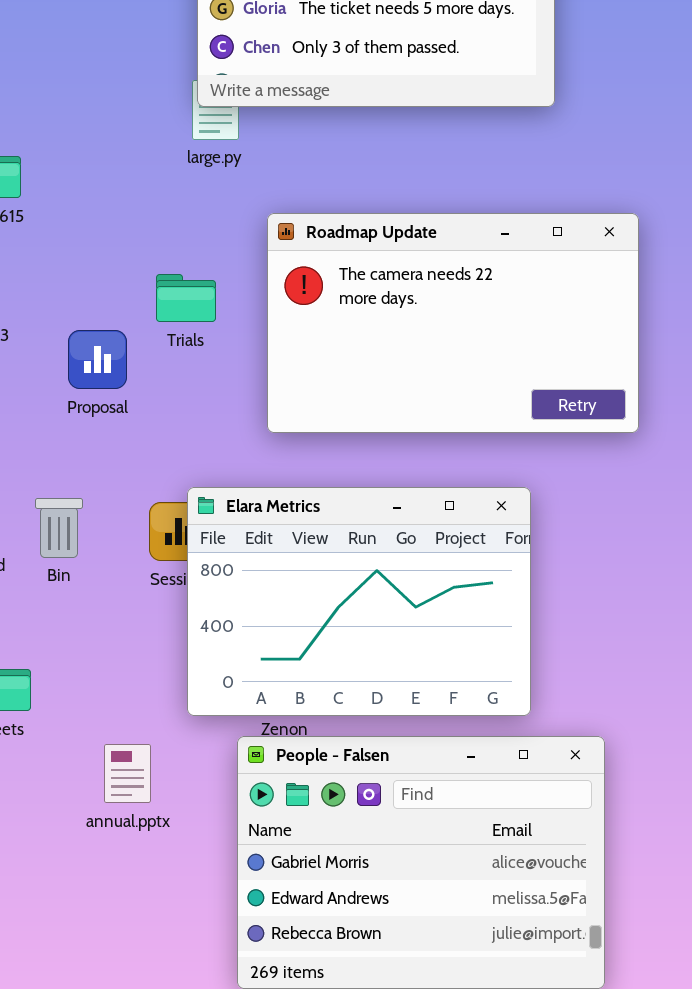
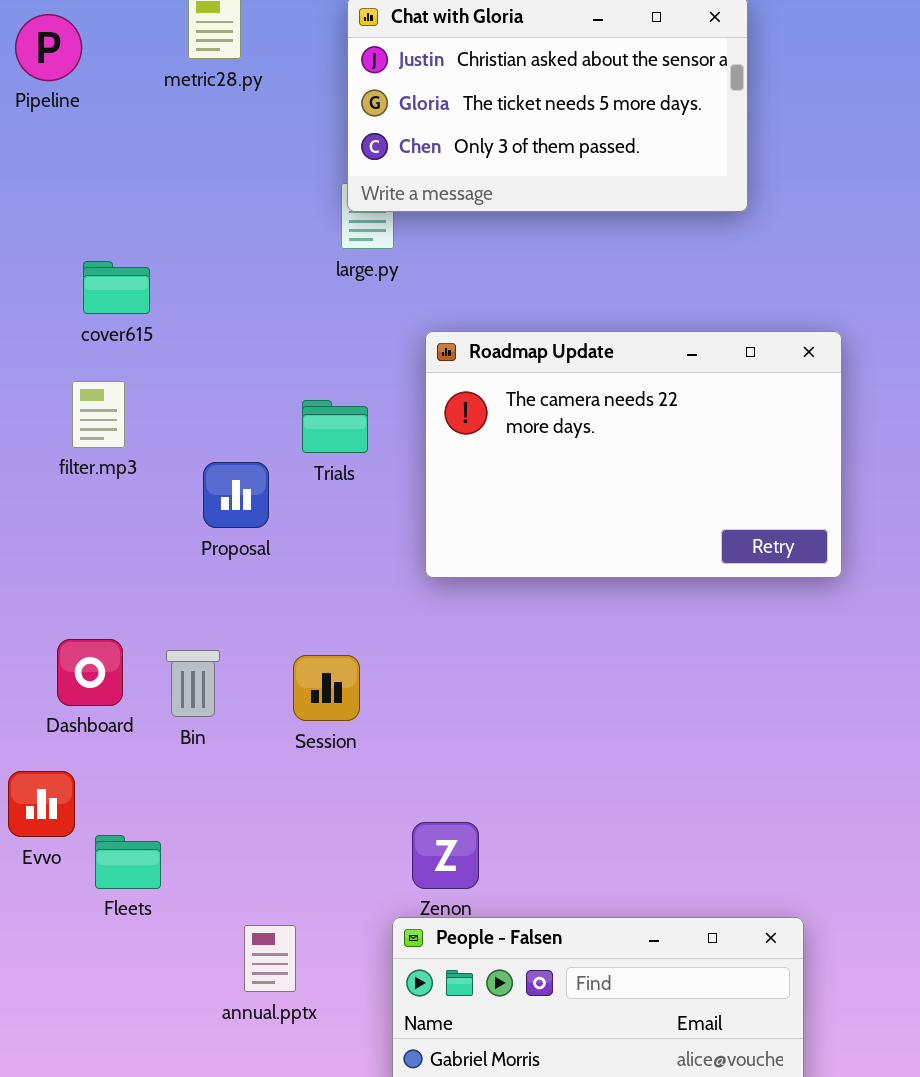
Elara Metrics: [187,487,531,716] -> none, closed

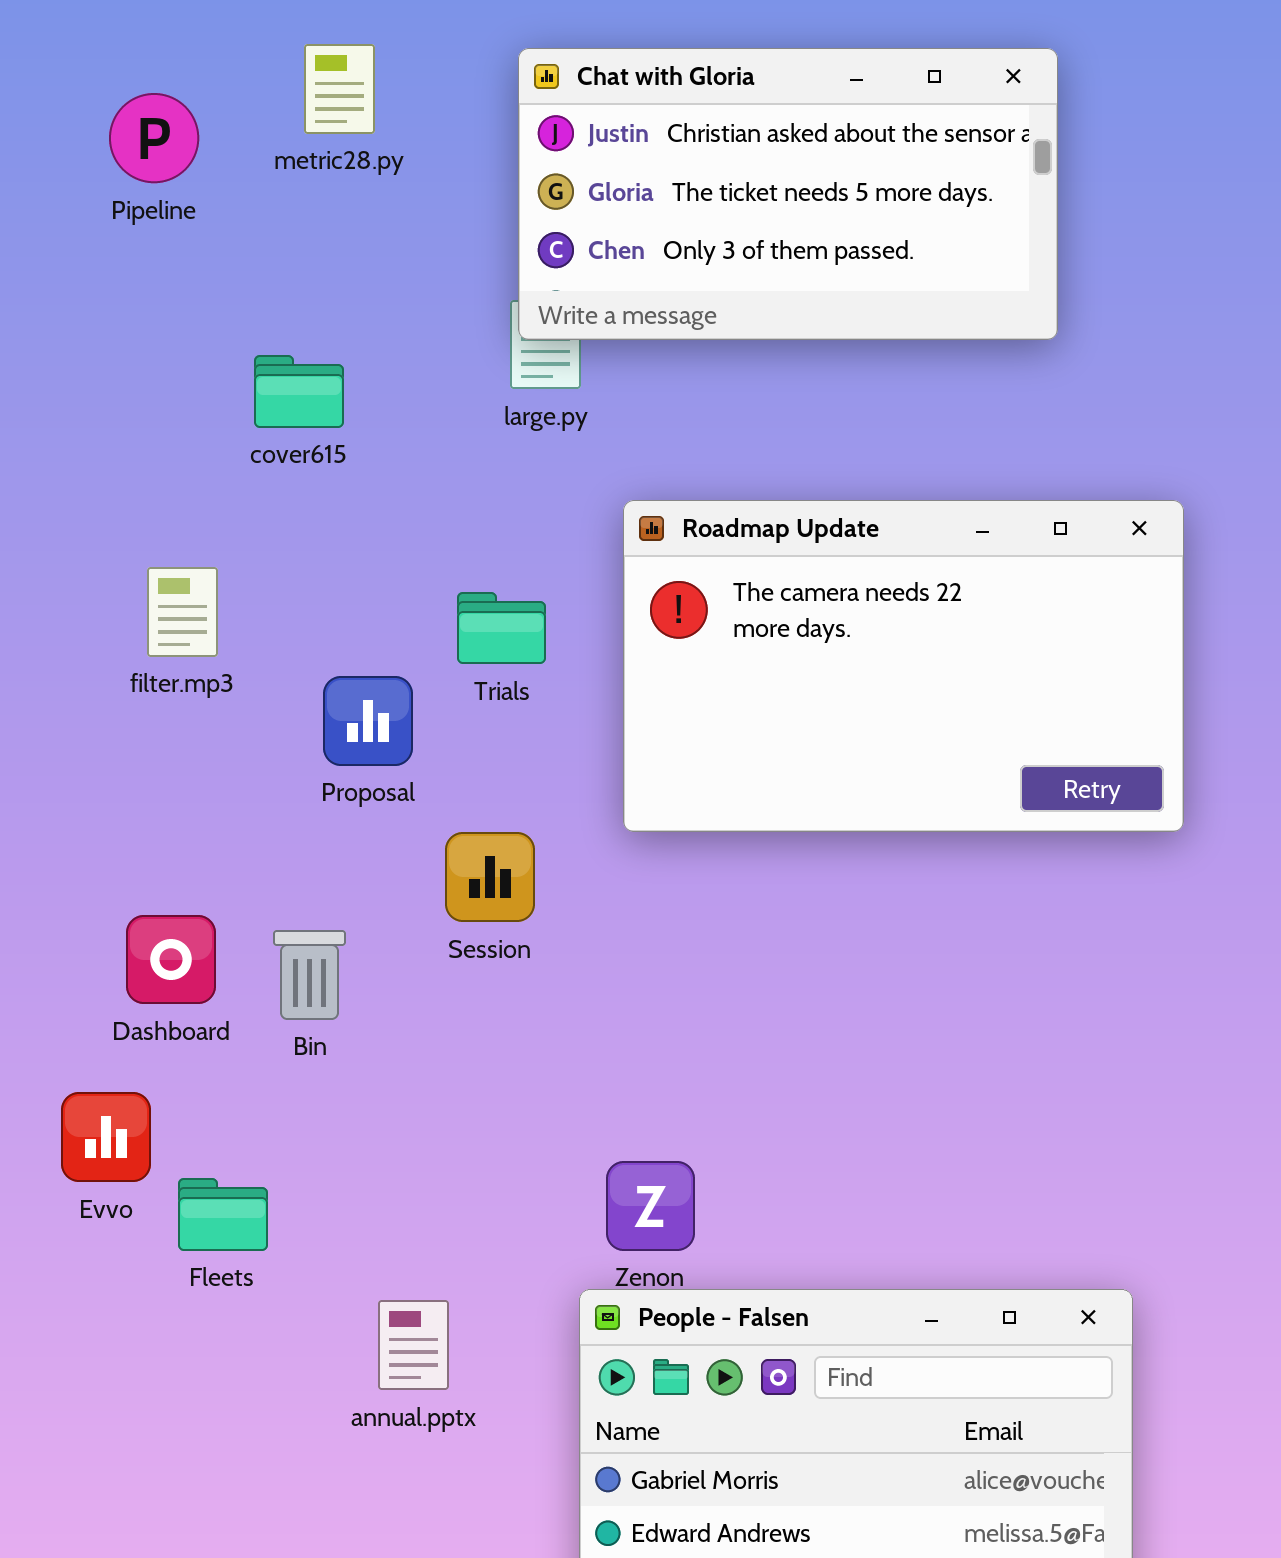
Pipeline: [15,14,82,81] -> [109,93,199,183], moved
cover615: [83,261,150,314] -> [254,355,344,428], moved
Session: [293,655,360,721] -> [445,832,535,922], moved

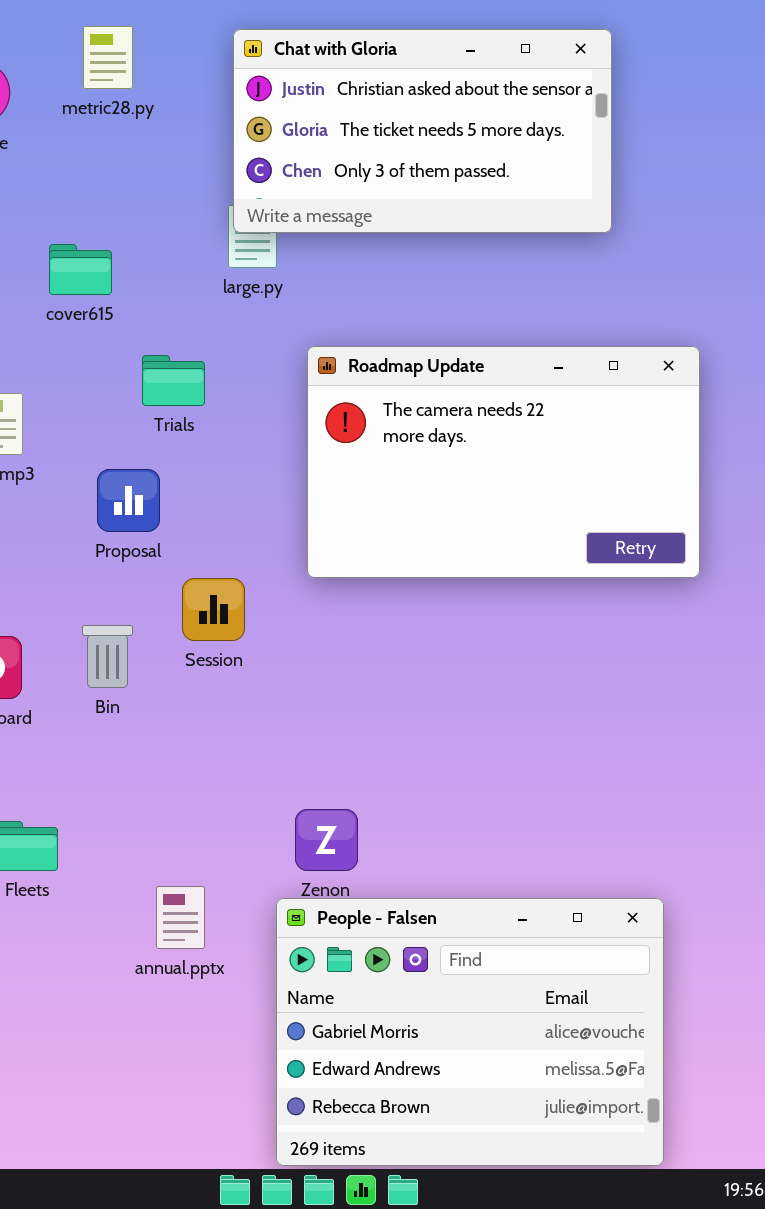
Trials: [457,592,546,664] -> [142,355,205,406], moved
Bin: [273,930,346,1020] -> [82,625,133,688], moved
annual.pptx: [378,1300,449,1390] -> [156,886,205,949], moved

